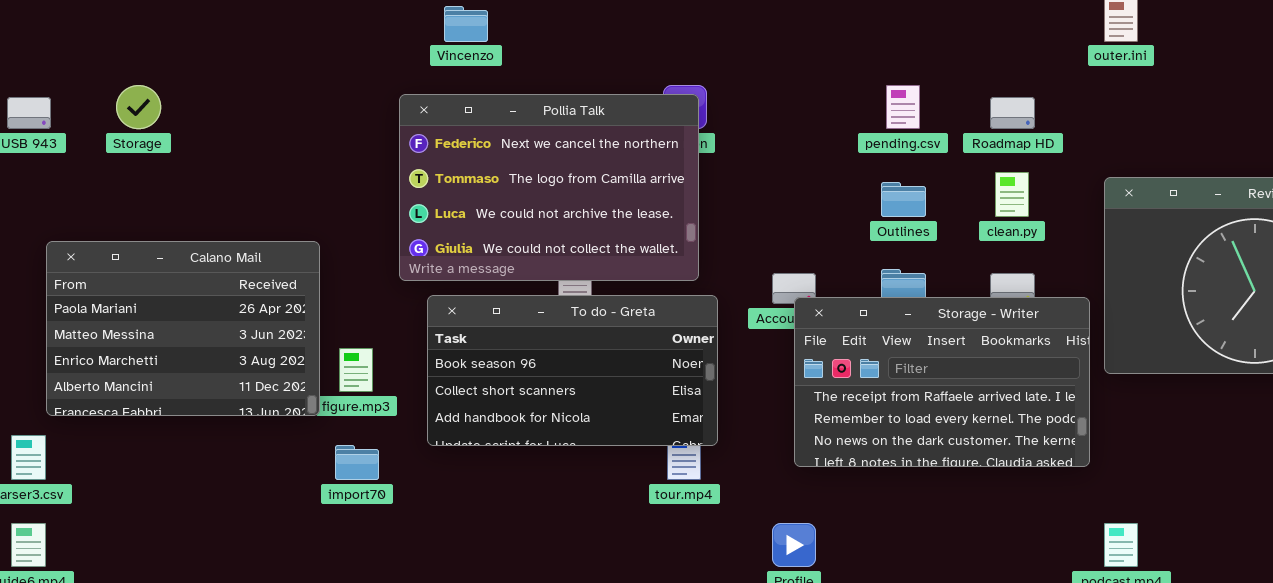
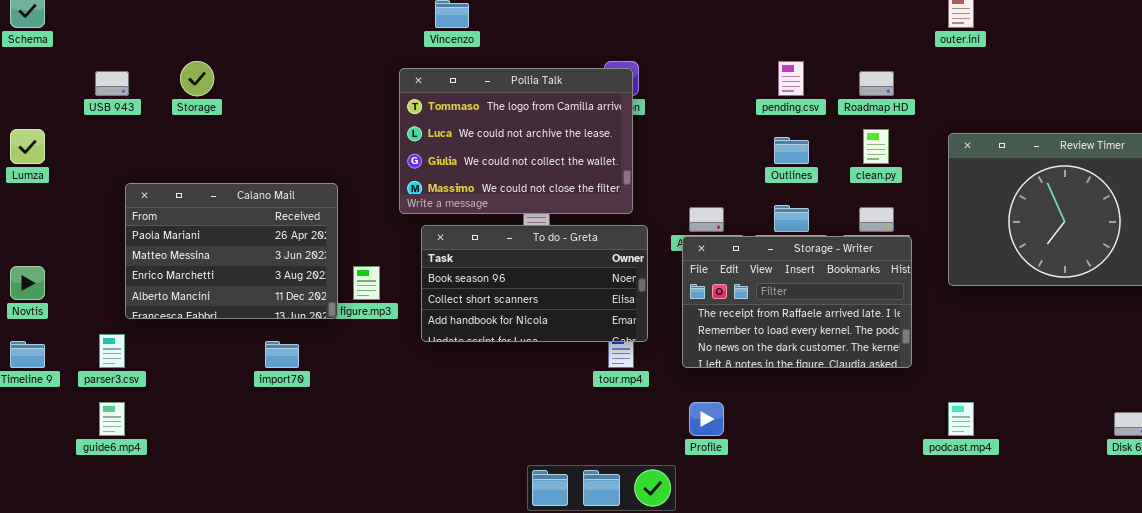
Pollia Talk: [399,94,699,281] -> [399,68,633,214], scrolled down 1 row
Storage - Writer: [794,297,1090,467] -> [682,236,912,368], moved
import70: [335,445,379,480] -> [265,341,299,368], moved

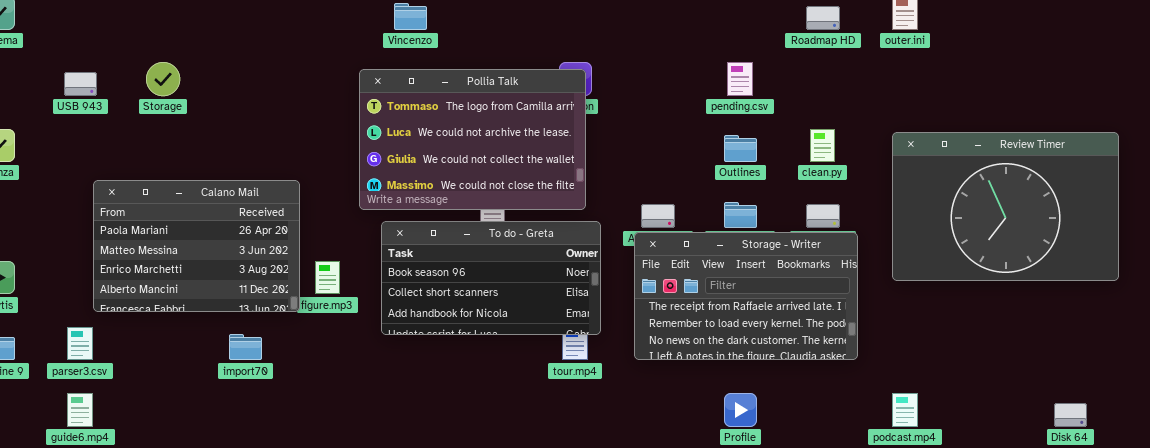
Roadmap HD: [859,71,894,96] -> [806,6,840,30], moved
Profile: [689,402,724,436] -> [724,393,757,427], moved

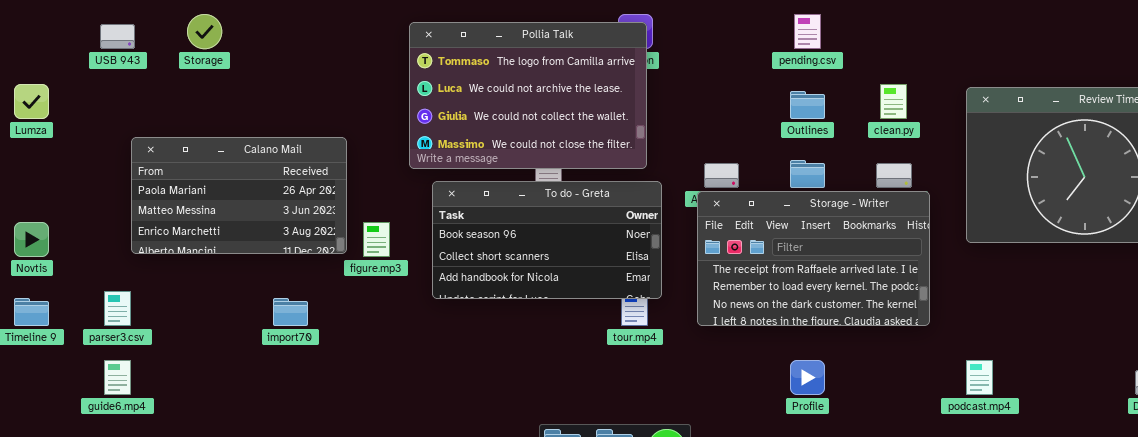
Calano Mail: [93,180,300,312] -> [131,137,347,254], resized

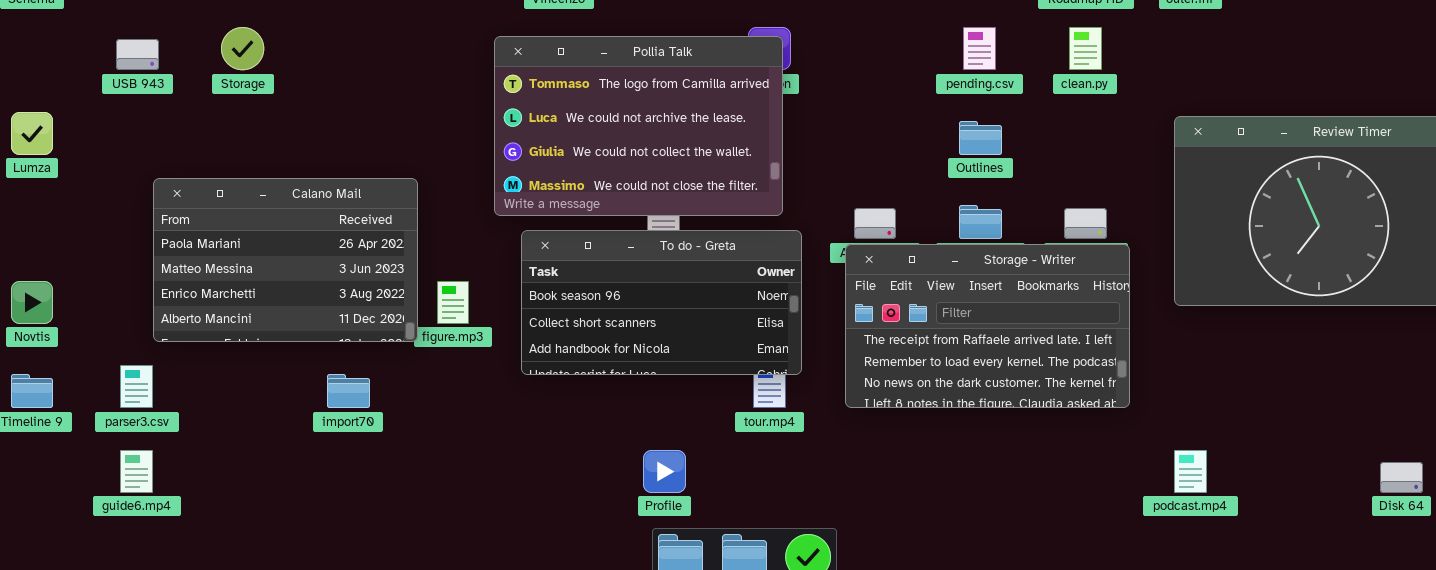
clean.py: [880,84,907,119] -> [1069,27,1102,70], moved
Calano Mail: [131,137,347,254] -> [153,178,418,342], resized
Profile: [790,360,825,395] -> [643,450,686,493], moved

